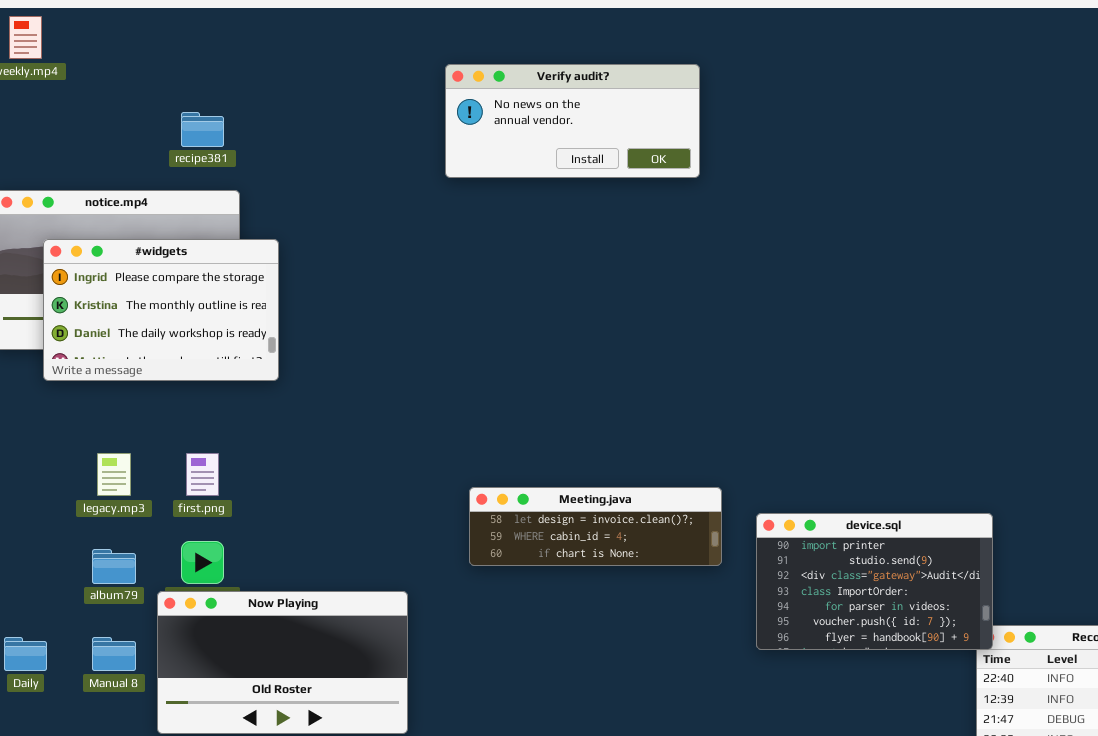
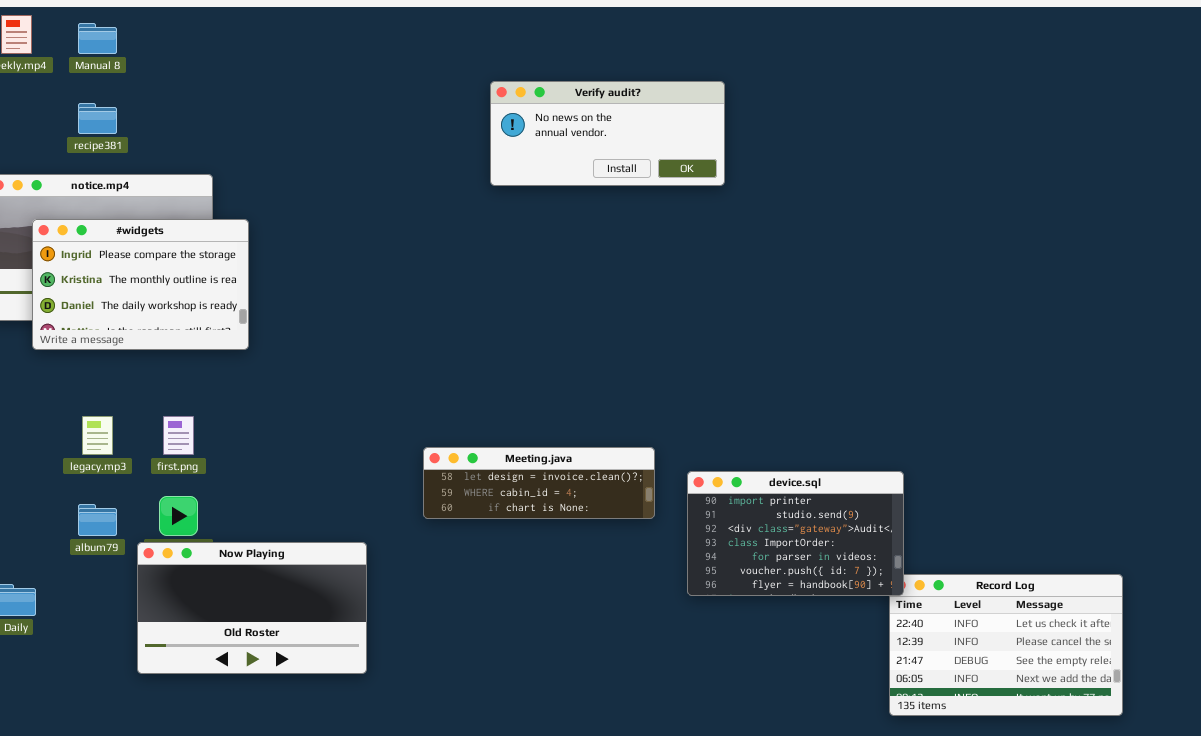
Verify audit?: [445,64,700,178] -> [490,81,725,186], moved
recipe381: [181,112,224,147] -> [78,103,117,134], moved
Manual 8: [92,637,136,671] -> [78,23,117,54], moved

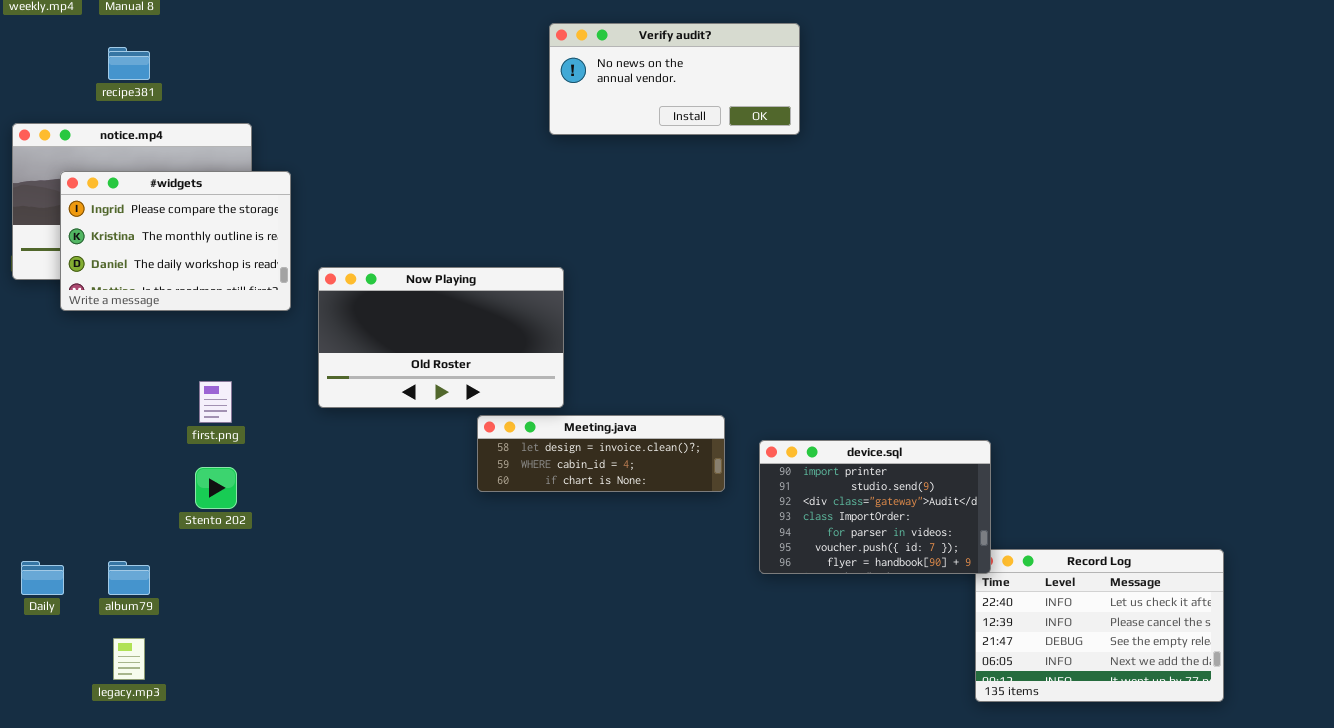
legacy.mp3: [82,416,113,455] -> [113,638,145,680], moved
album79: [78,504,117,536] -> [108,561,150,595], moved
Now Playing: [137,542,367,674] -> [318,267,564,408], moved

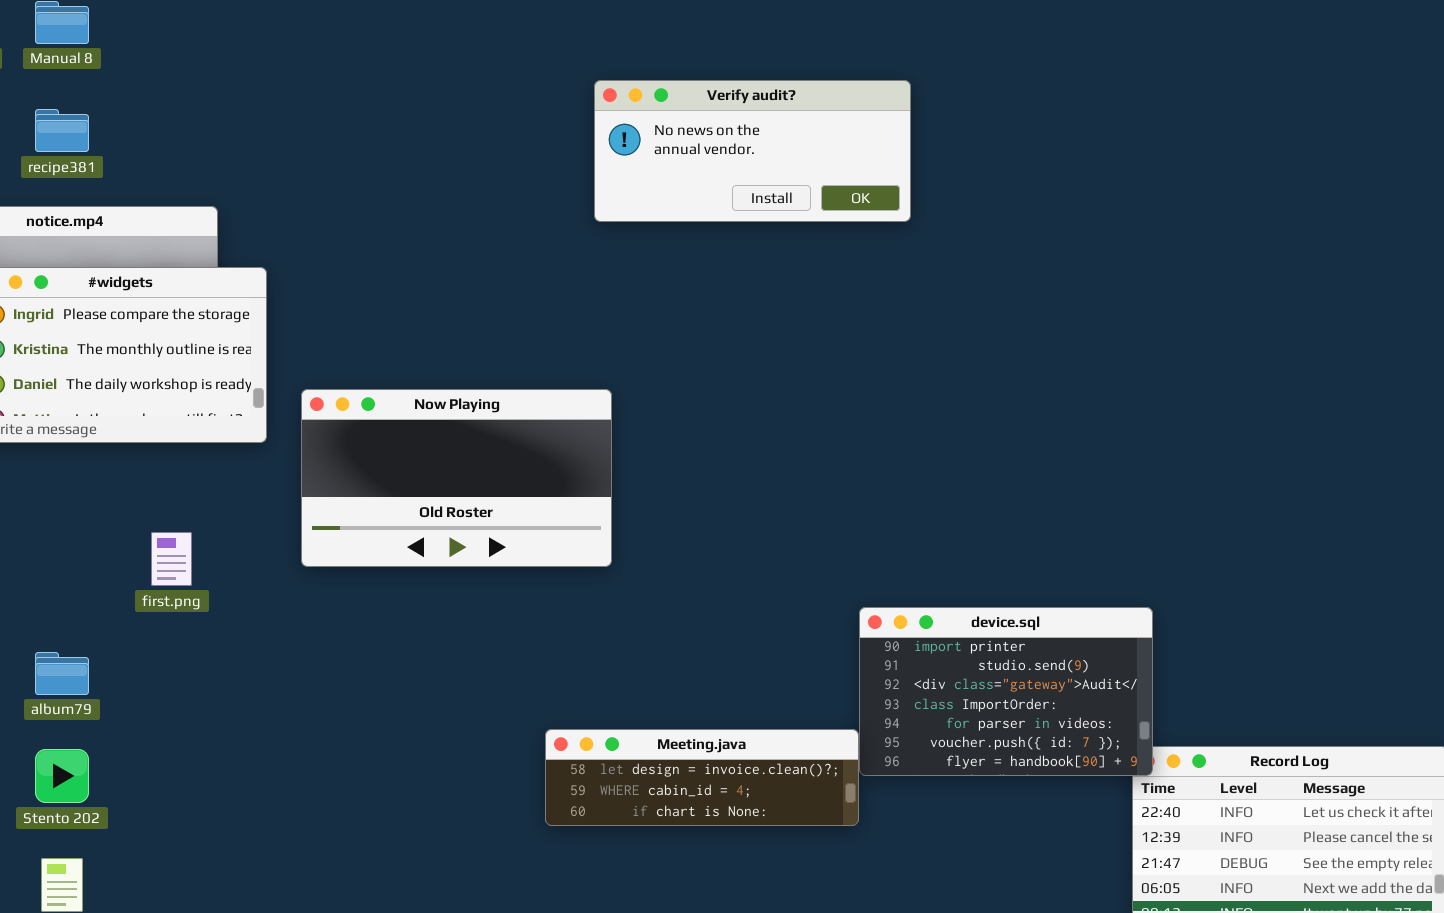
Meeting.java: [477,415,725,492] -> [545,729,859,826], moved
Stento 202: [195,467,237,509] -> [35,749,89,803], moved
album79: [108,561,150,595] -> [35,652,89,695], moved

